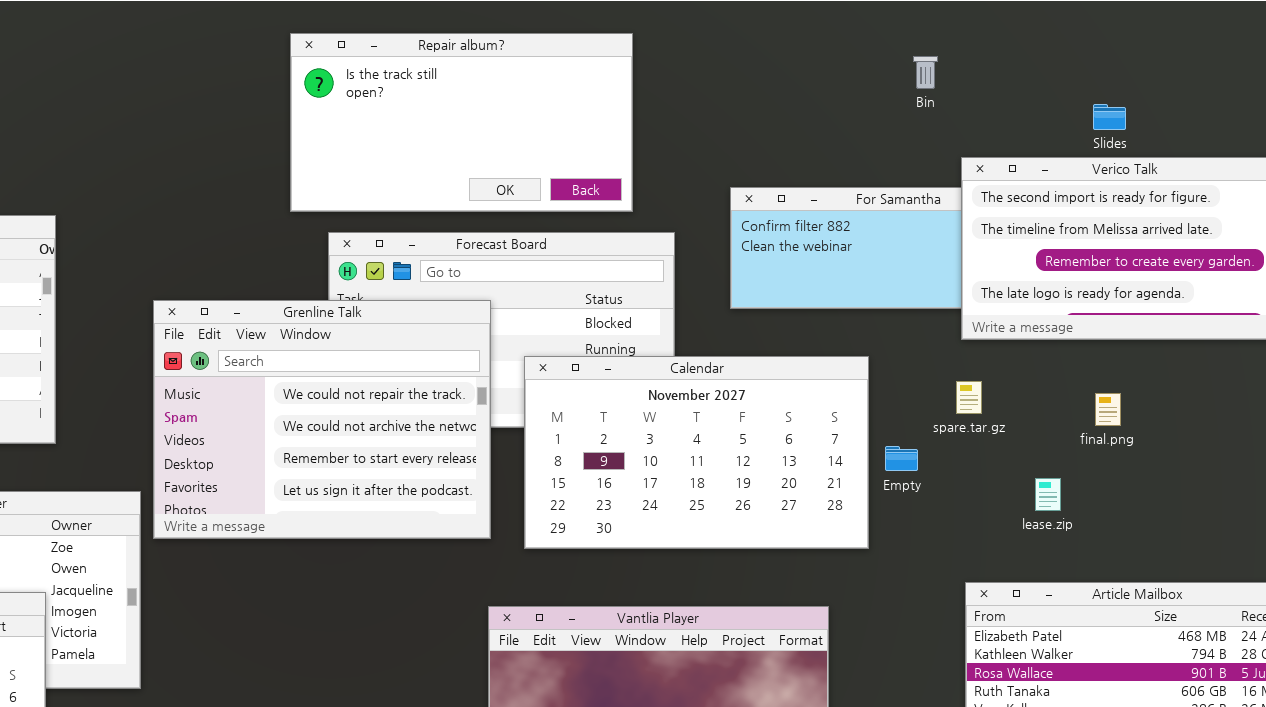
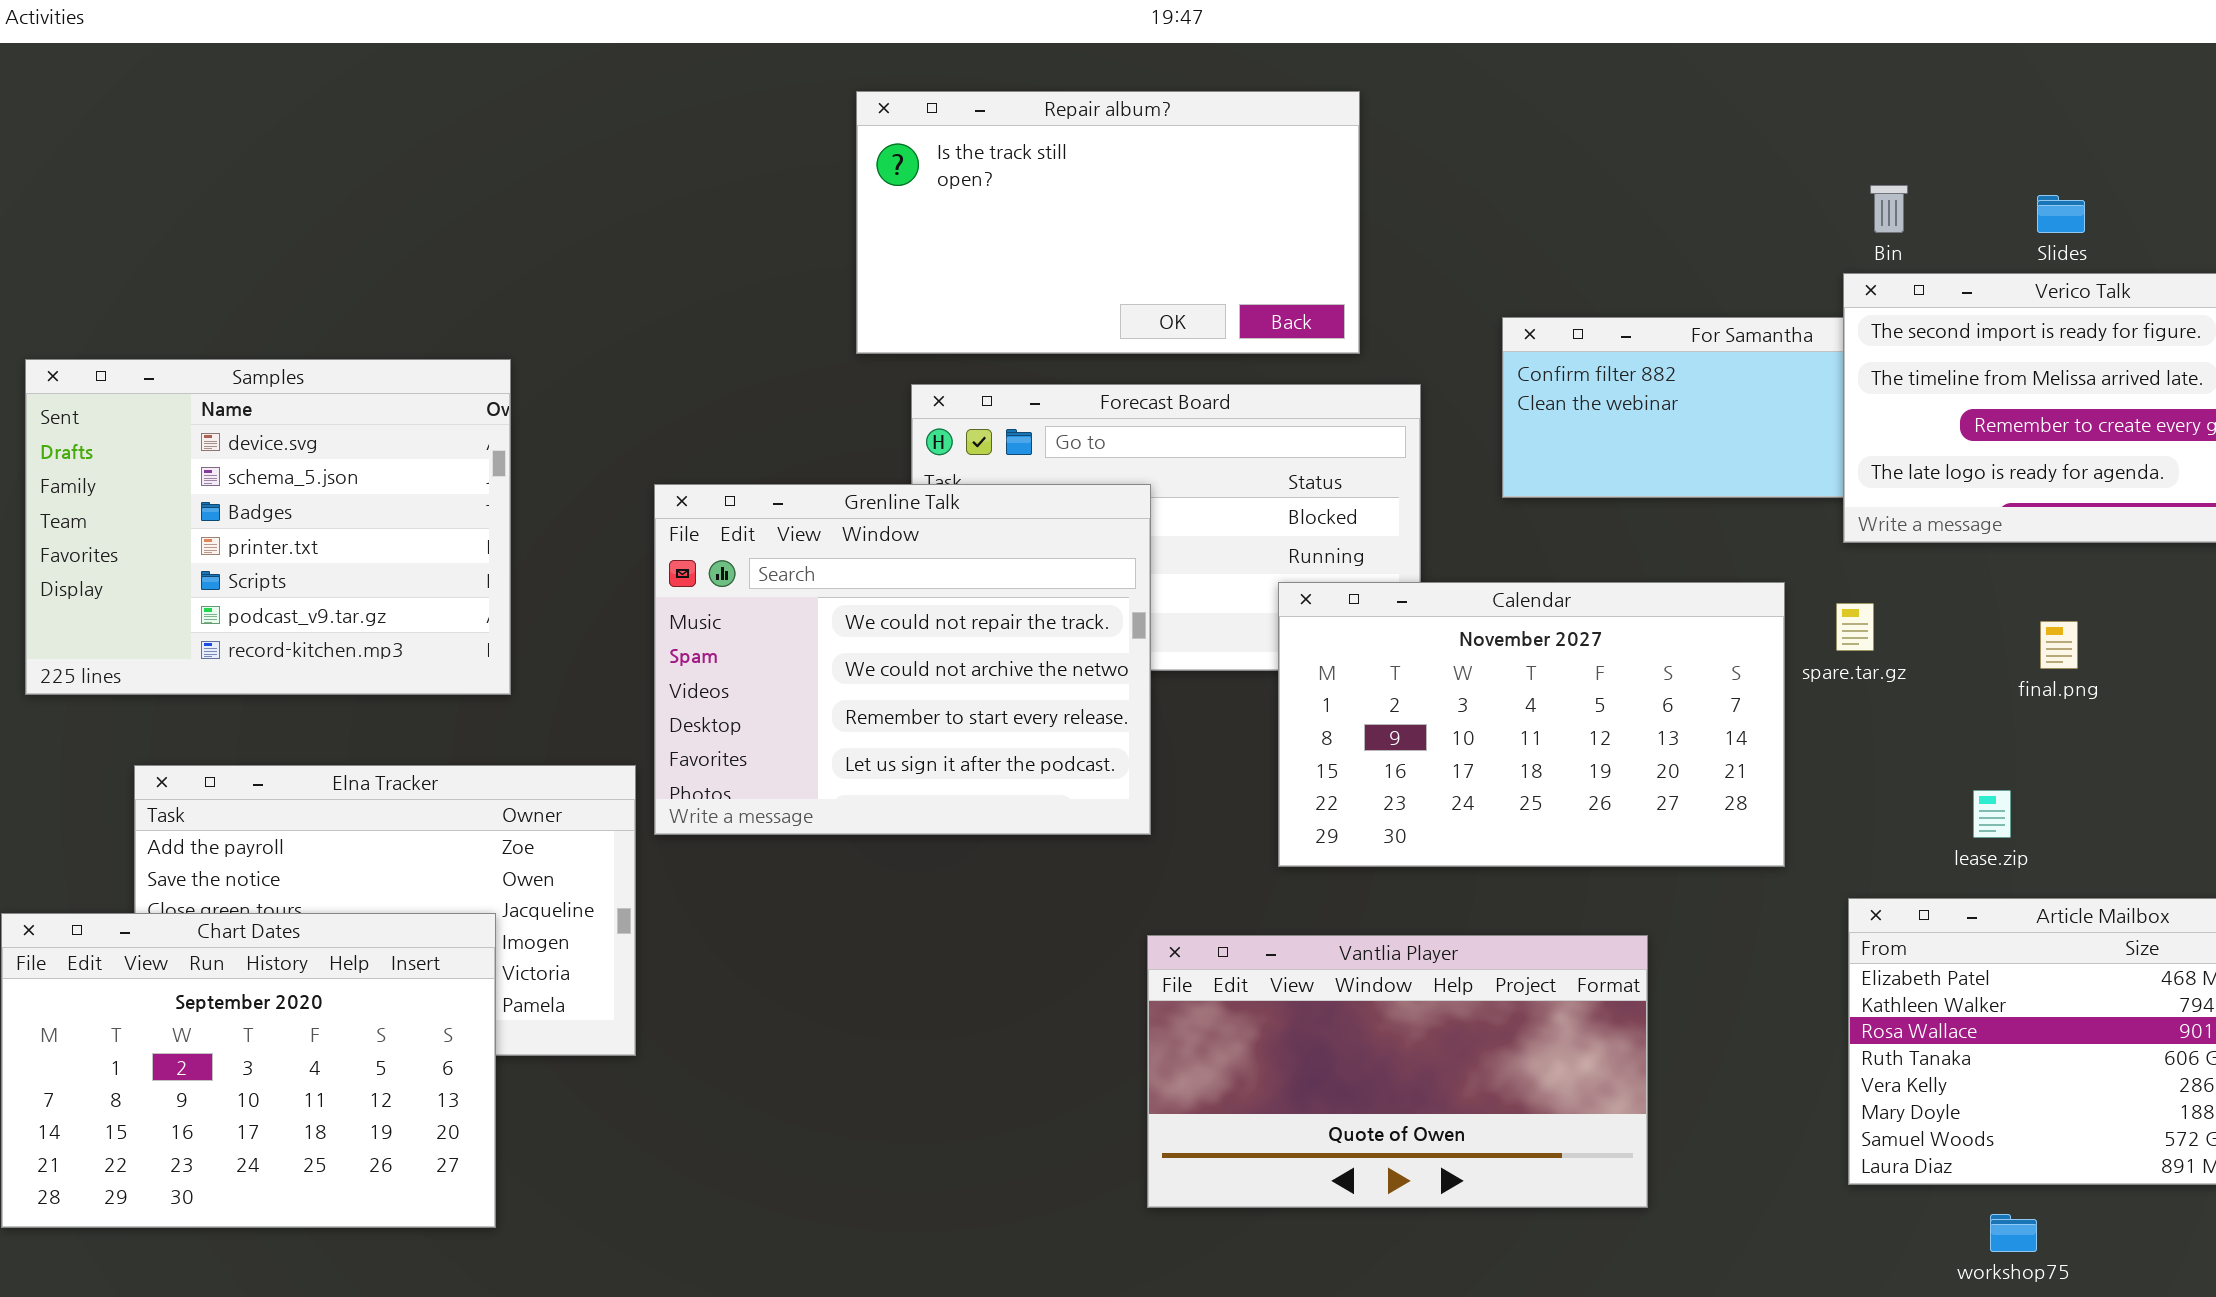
Bin: [913,56,938,89] -> [1870,185,1908,233], moved
Calendar: [524,356,869,549] -> [1278,582,1785,867], moved
lease.zip: [1035,478,1061,511] -> [1973,790,2011,838], moved

